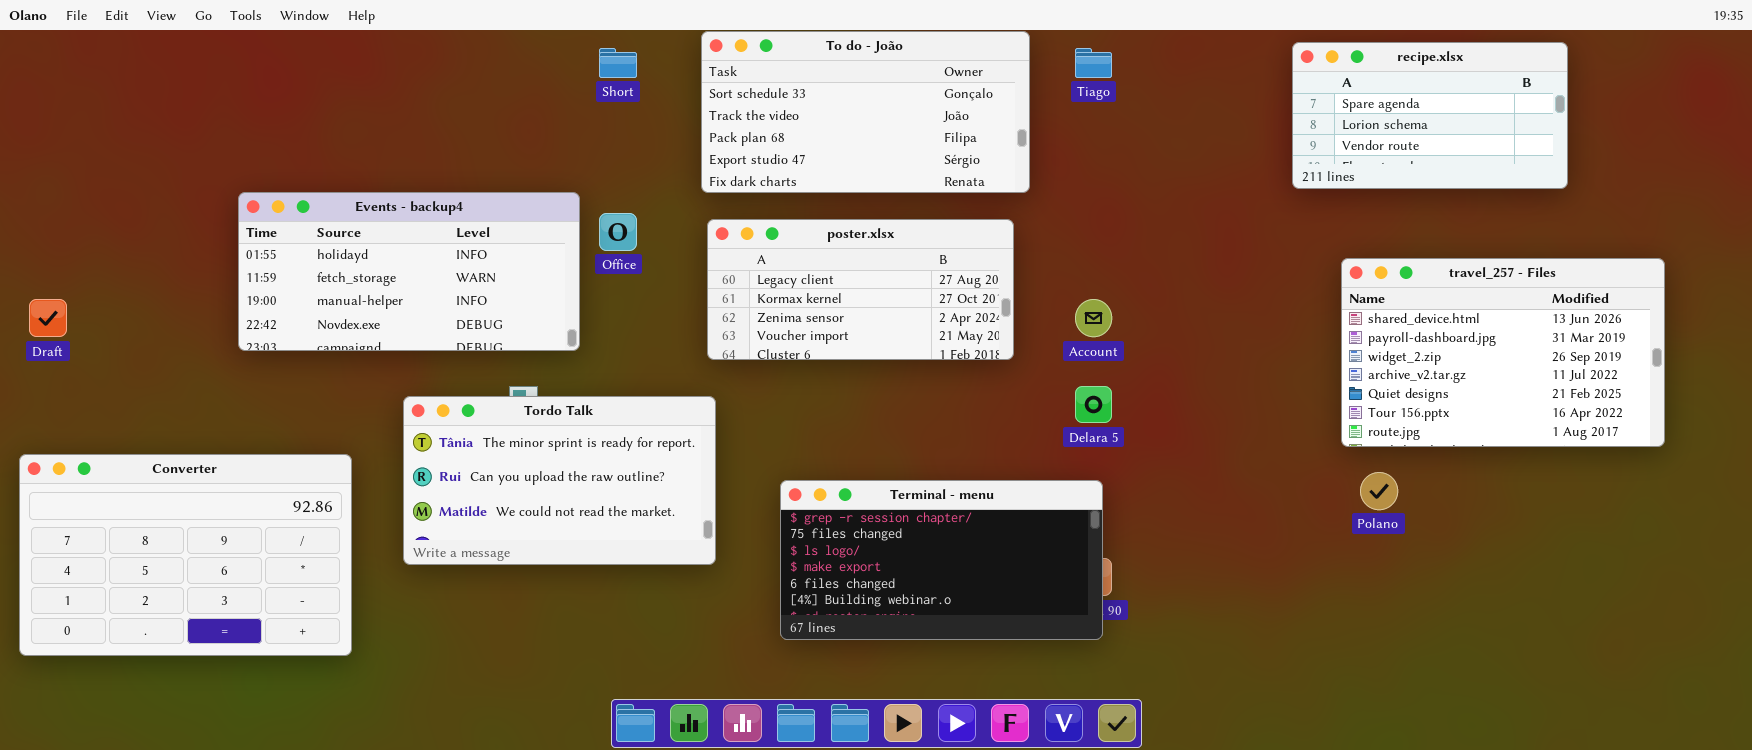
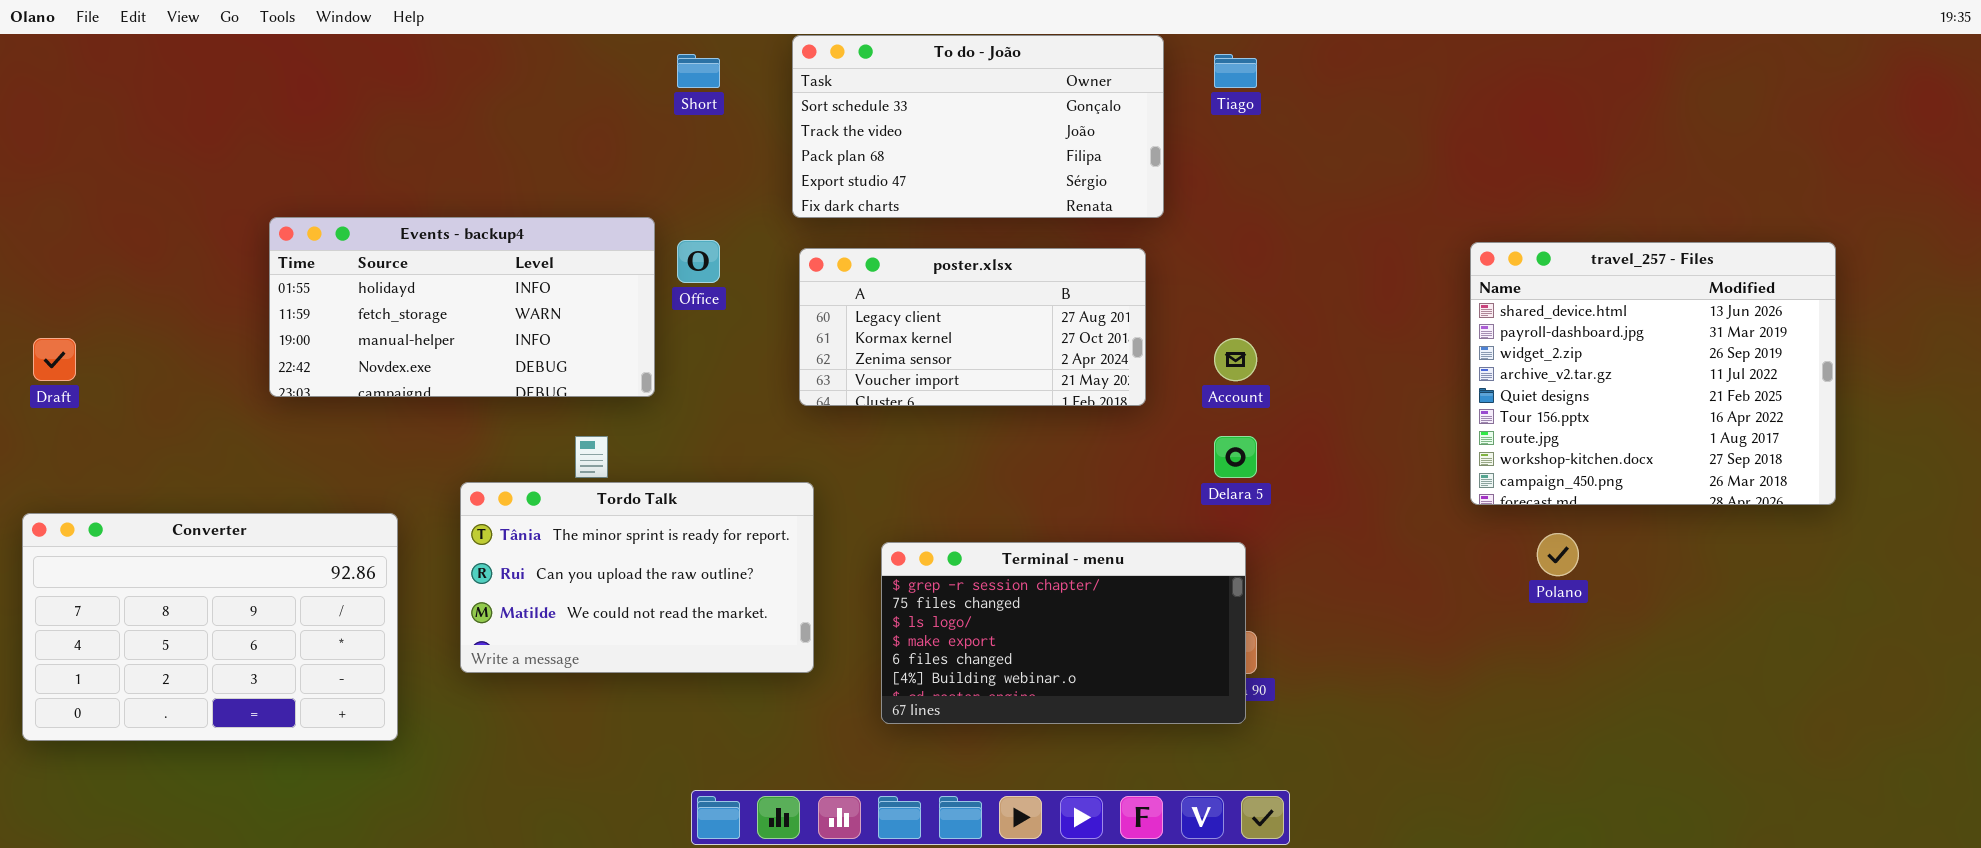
recipe.xlsx: [1292,42,1568,189] -> none, closed
travel_257 - Files: [1341,258,1665,447] -> [1470,242,1836,505], moved, resized
Tordo Talk: [403,396,716,565] -> [460,482,814,673], moved

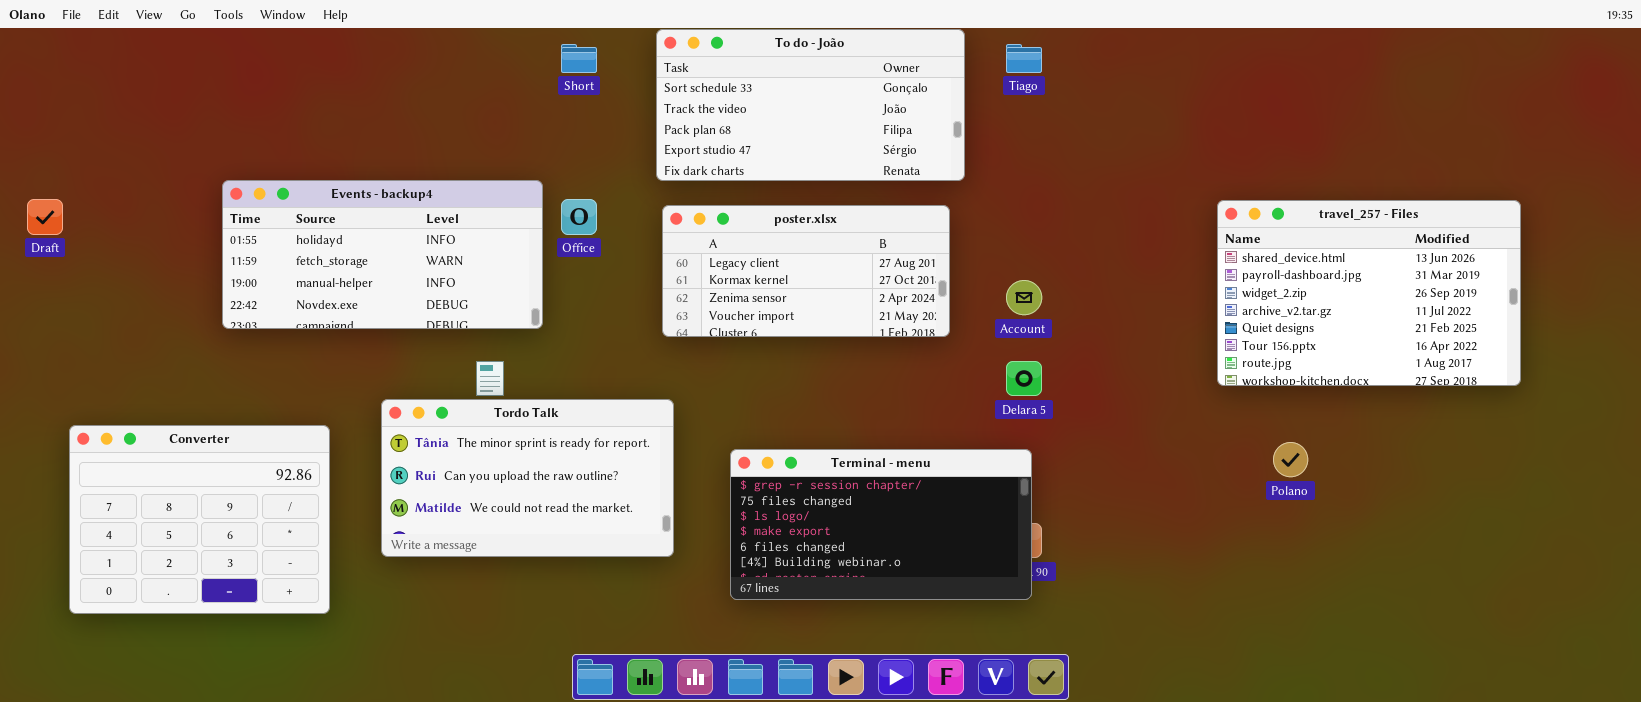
travel_257 - Files: [1470,242,1836,505] -> [1217,200,1521,386], resized
Draft: [33,338,76,381] -> [27,199,63,235], moved
Converter: [22,513,398,741] -> [69,425,330,614], resized

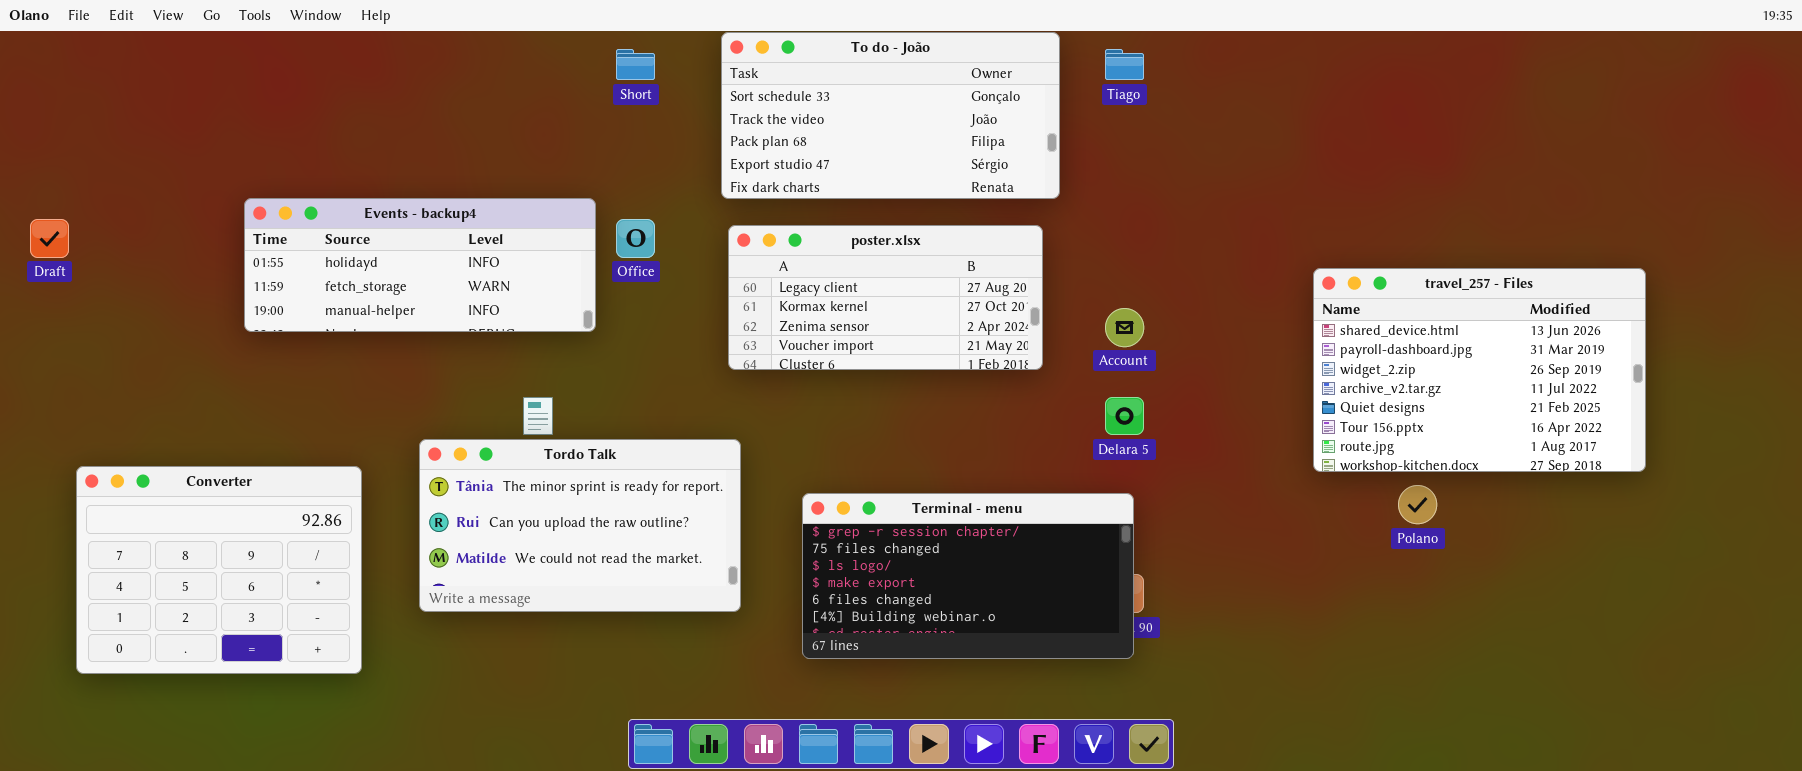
Events - backup4: [222,180,543,329] -> [244,198,596,332], resized
travel_257 - Files: [1217,200,1521,386] -> [1313,268,1646,472], moved

